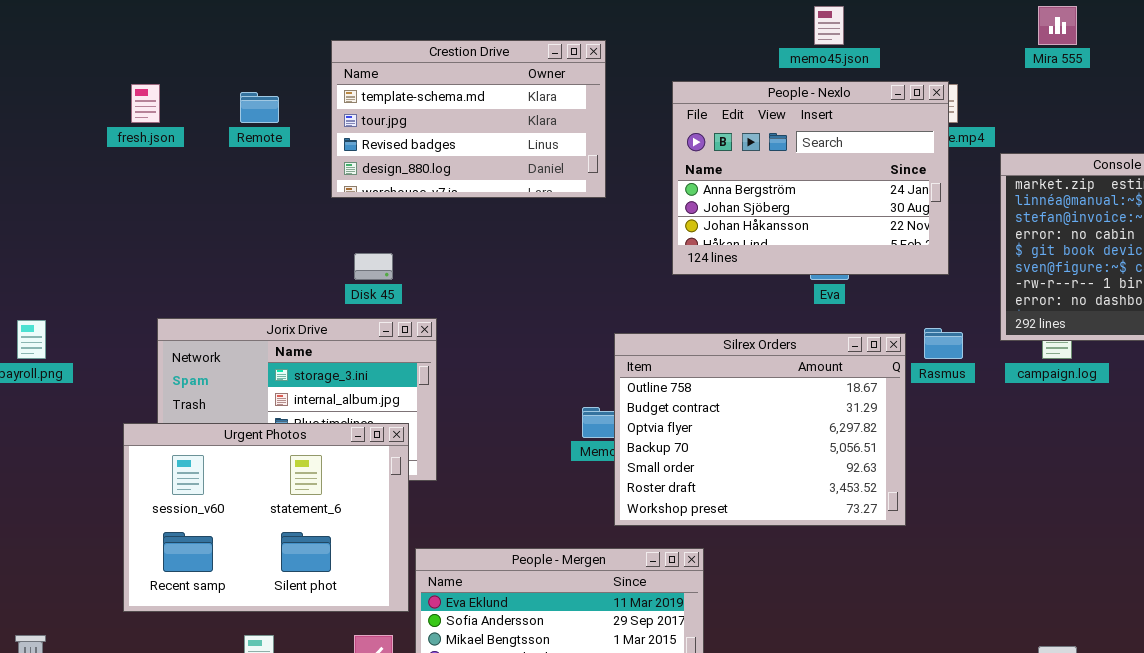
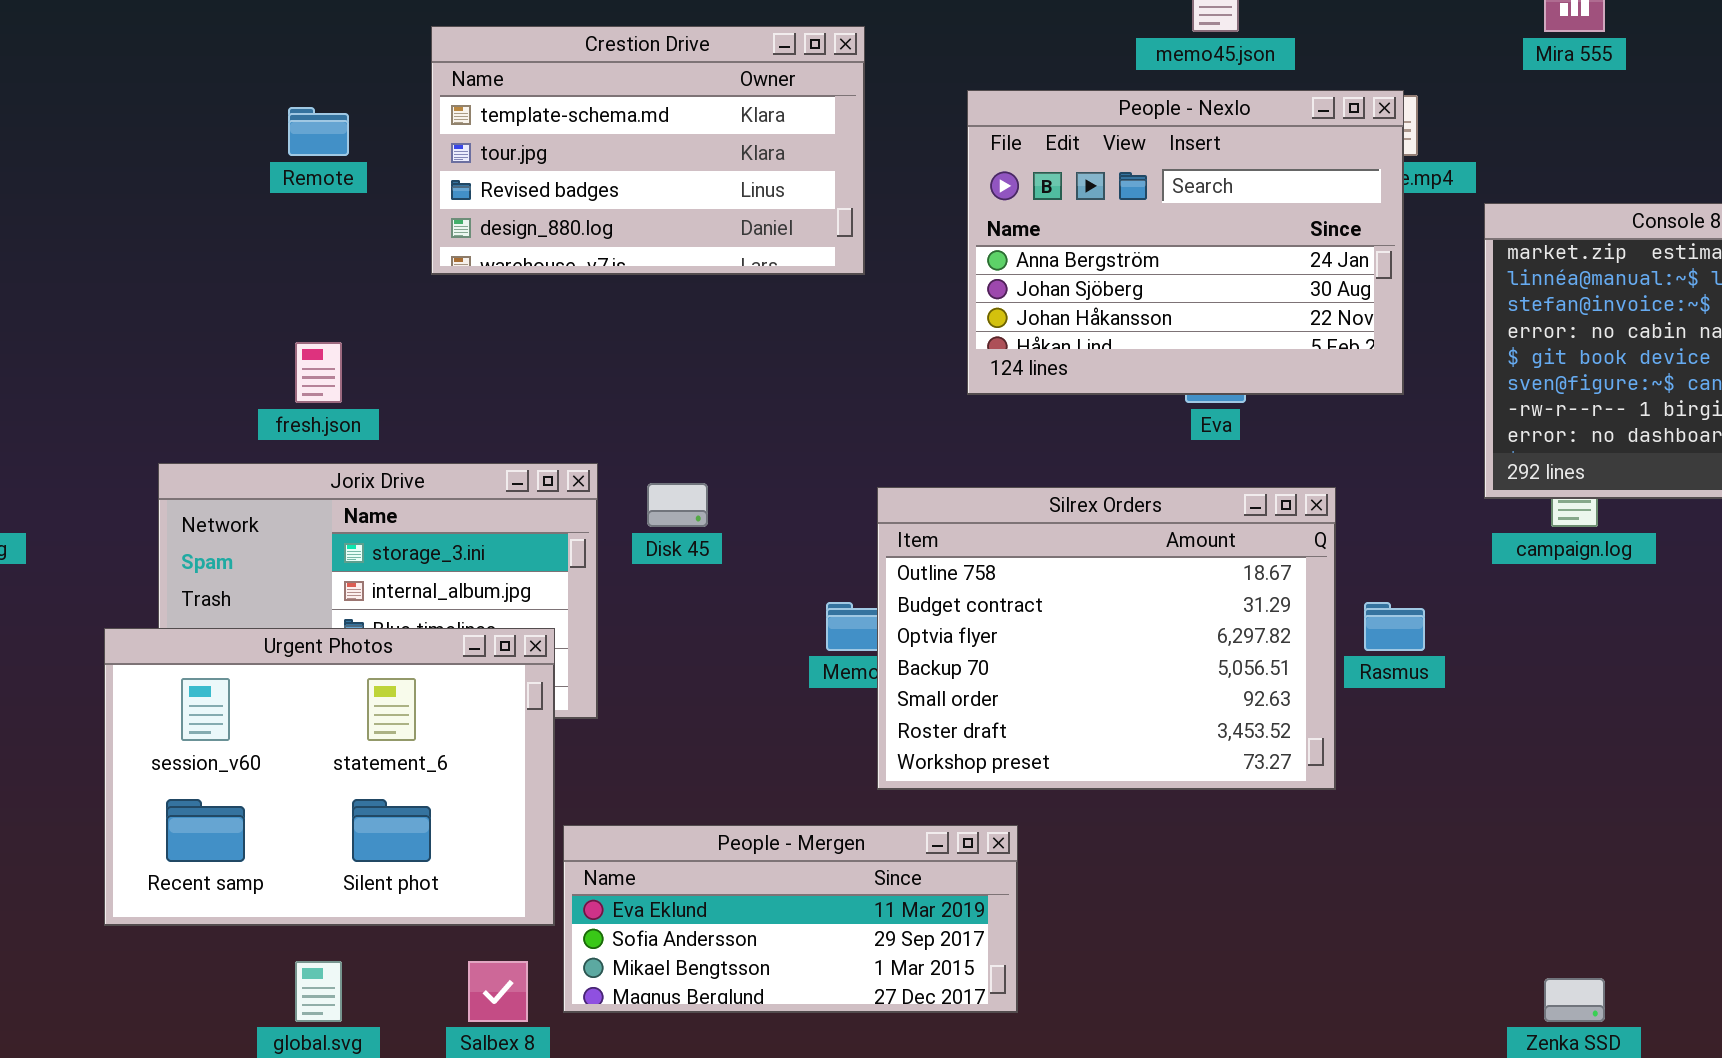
fresh.json: [131,84,160,123] -> [295,342,342,403], moved
Disk 45: [354,253,393,280] -> [647,483,708,527], moved
Rasmus: [924,328,963,359] -> [1364,602,1425,651], moved

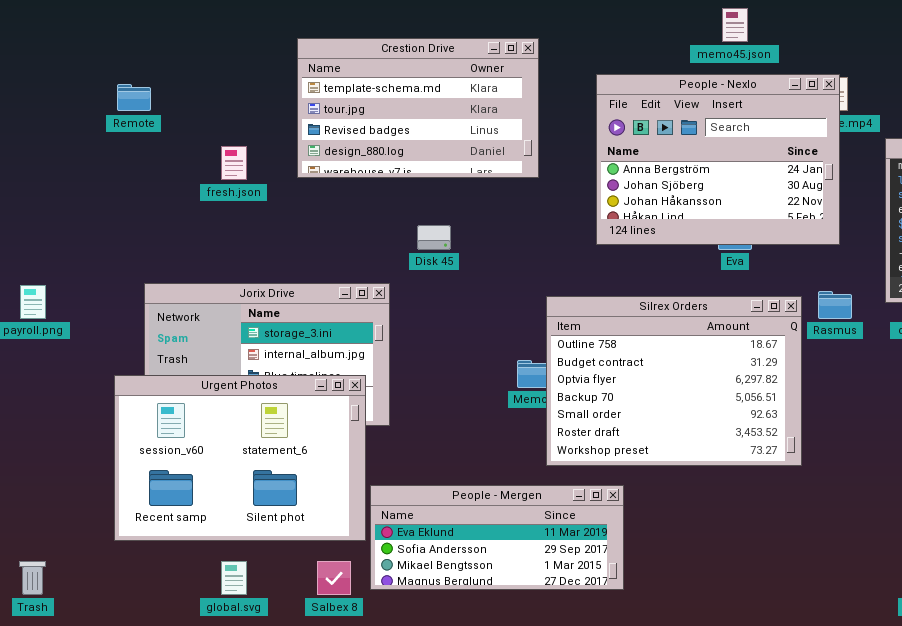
Remote: [288,107,349,156] -> [117,84,151,111], moved
fresh.json: [295,342,342,403] -> [221,146,247,180], moved
Disk 45: [647,483,708,527] -> [417,225,451,250], moved
Rasmus: [1364,602,1425,651] -> [818,291,852,319], moved

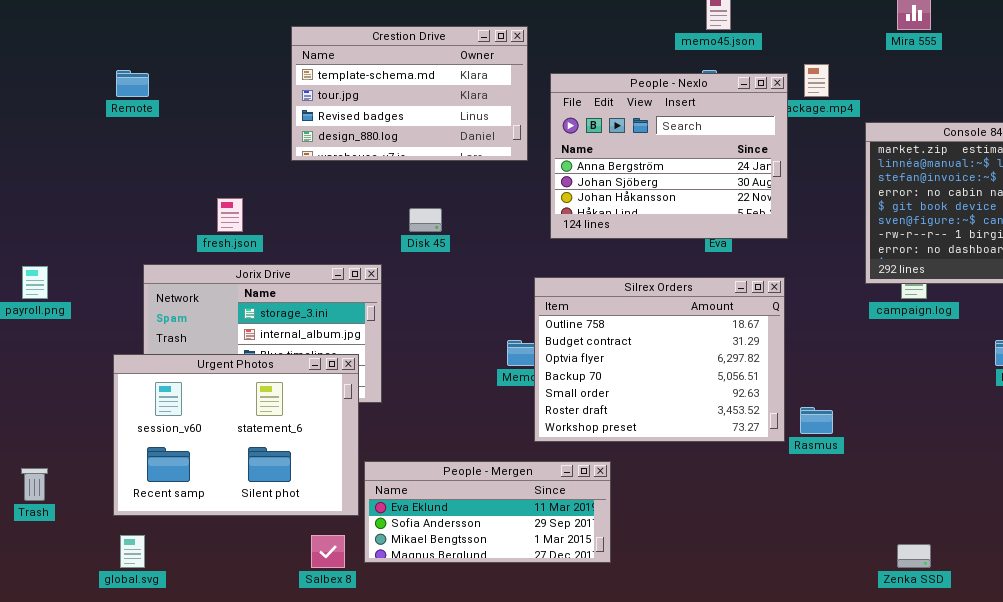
People - Nexlo: [596,74,840,245] -> [550,73,788,239], moved
fresh.json: [221,146,247,180] -> [217,198,243,232], moved
Rasmus: [818,291,852,319] -> [800,407,833,434], moved
Trash: [19,561,46,595] -> [21,468,48,501], moved
global.svg: [221,561,247,595] -> [120,535,145,568], moved

